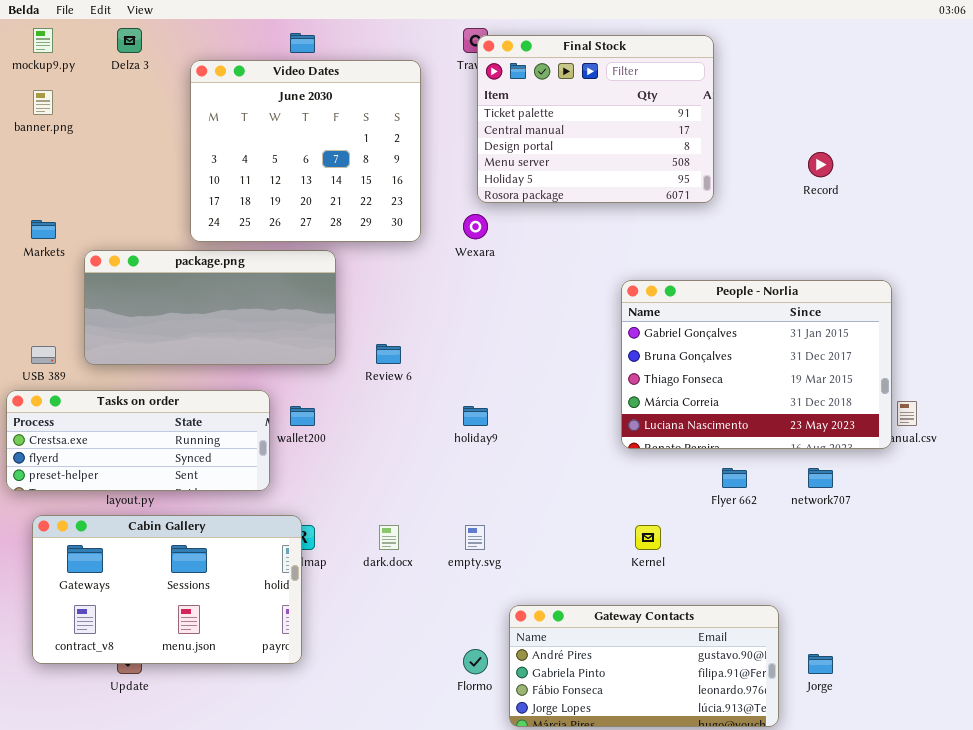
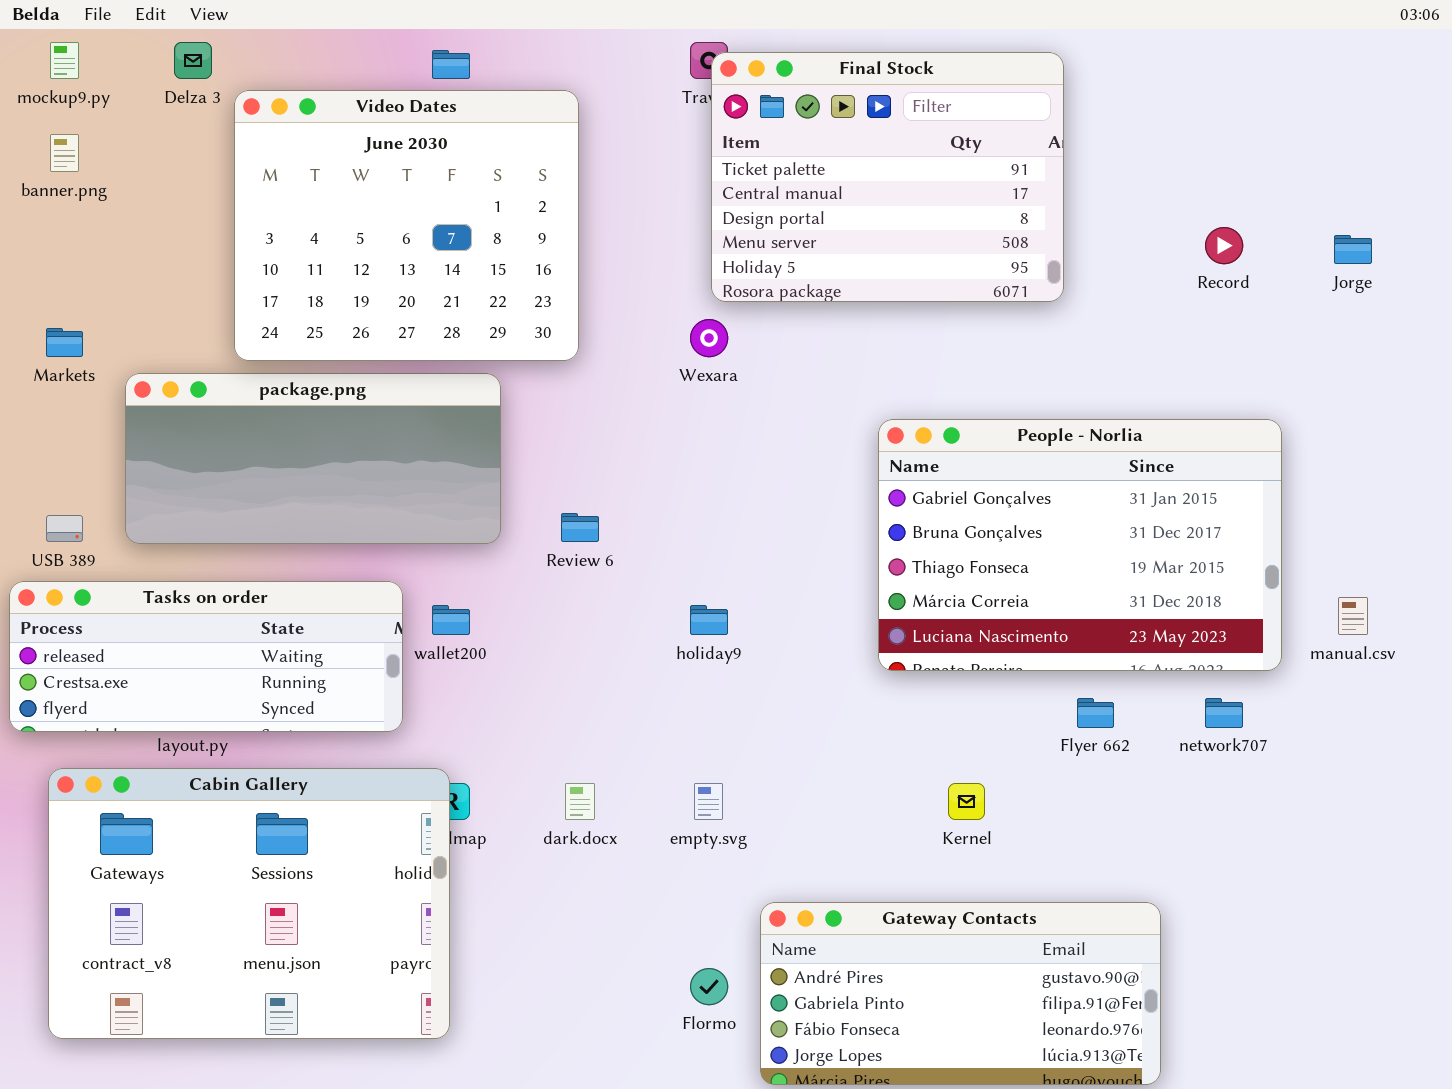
Video Dates: [190,60,421,242] -> [234,90,579,361], moved
People - Norlia: [621,280,892,449] -> [878,419,1282,671], moved
Tasks on order: [6,390,270,491] -> [9,581,403,732], scrolled up 1 row
Cabin Gallery: [32,515,302,664] -> [48,768,450,1039], resized
Jorge: [808,654,833,674] -> [1334,235,1372,264], moved

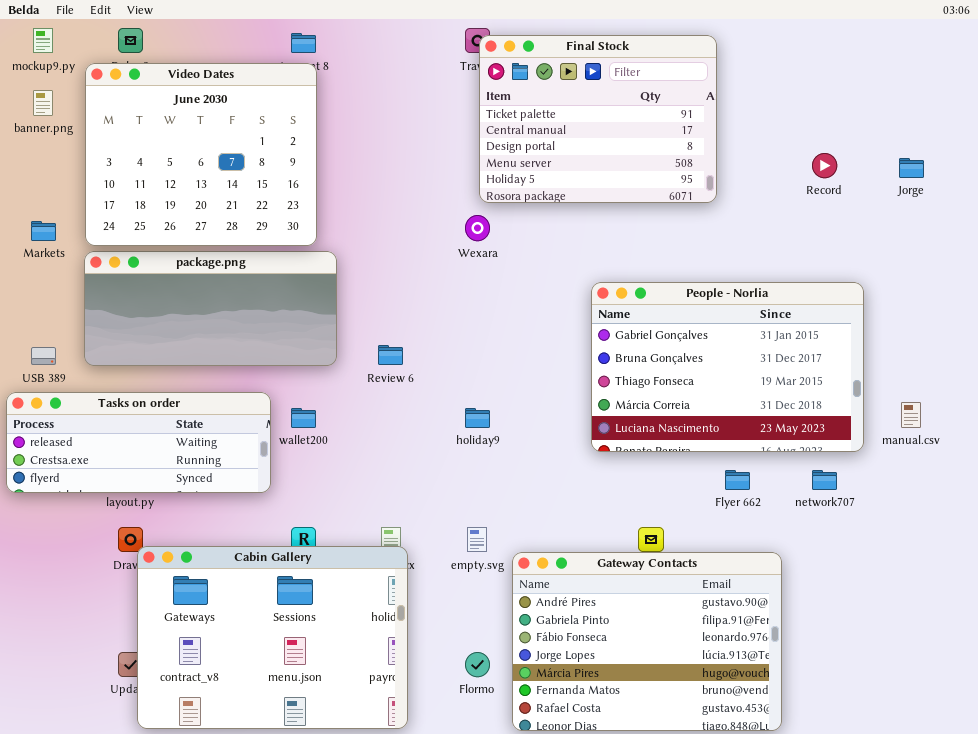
Video Dates: [234,90,579,361] -> [85,63,317,246], moved
Cabin Gallery: [48,768,450,1039] -> [137,546,408,729], moved
Gateway Contacts: [760,902,1161,1085] -> [512,552,782,731], resized

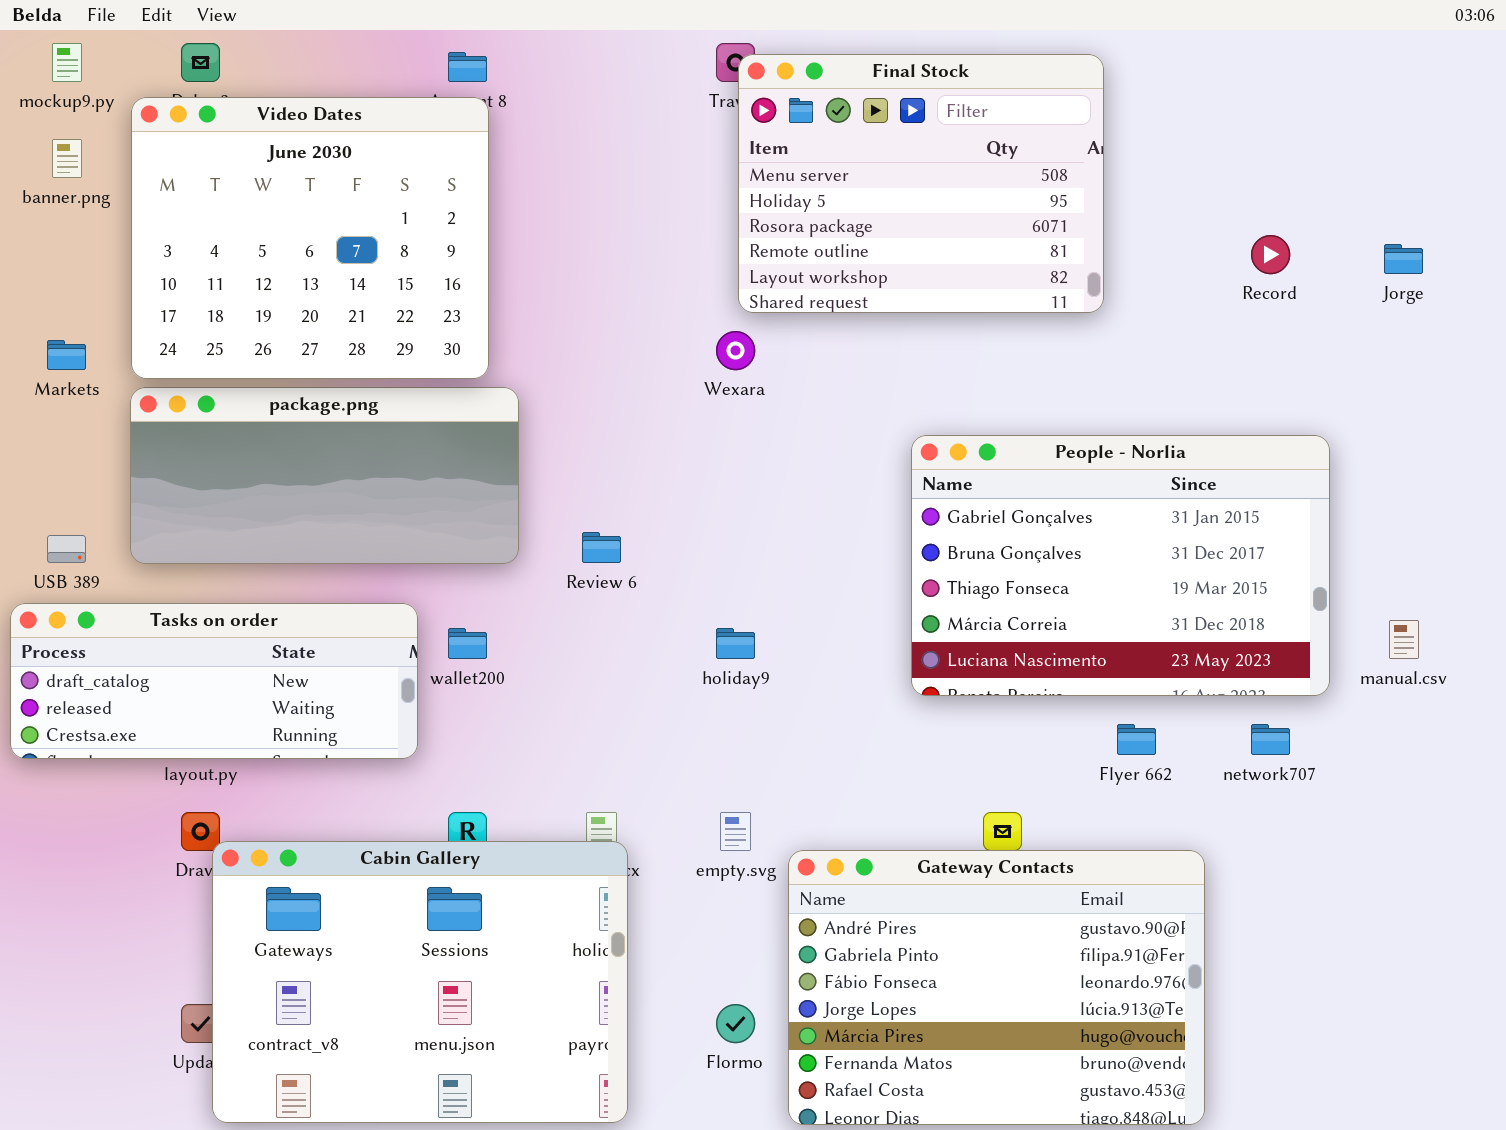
Final Stock: [479,35,717,203] -> [738,54,1104,313], scrolled down 3 rows
Tasks on order: [6,392,271,493] -> [10,603,418,759], scrolled up 1 row

